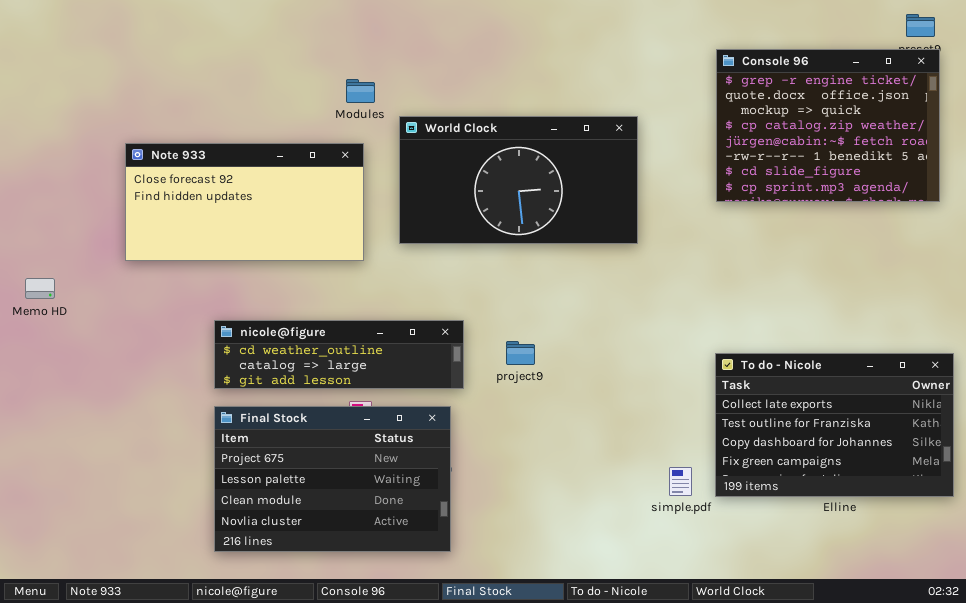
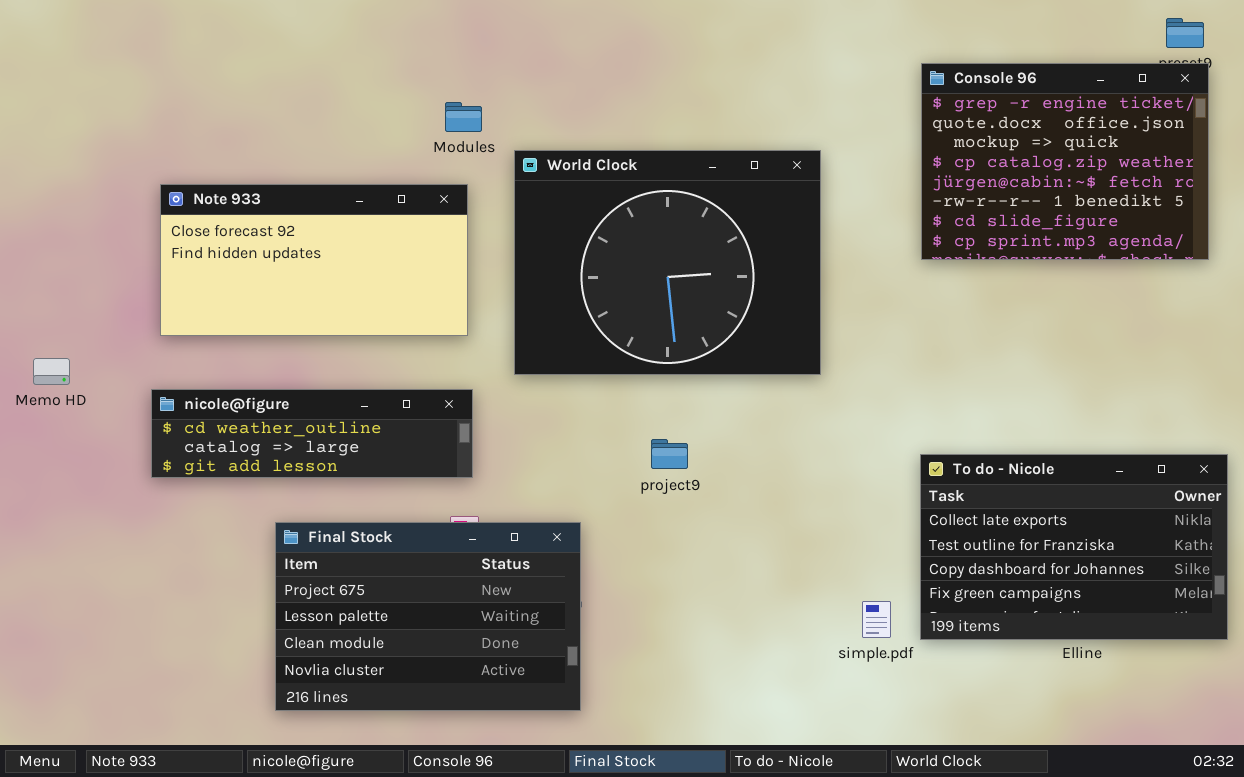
World Clock: [399,116,638,244] -> [514,150,821,375], resized
nicole@figure: [214,320,464,389] -> [151,389,473,478], moved

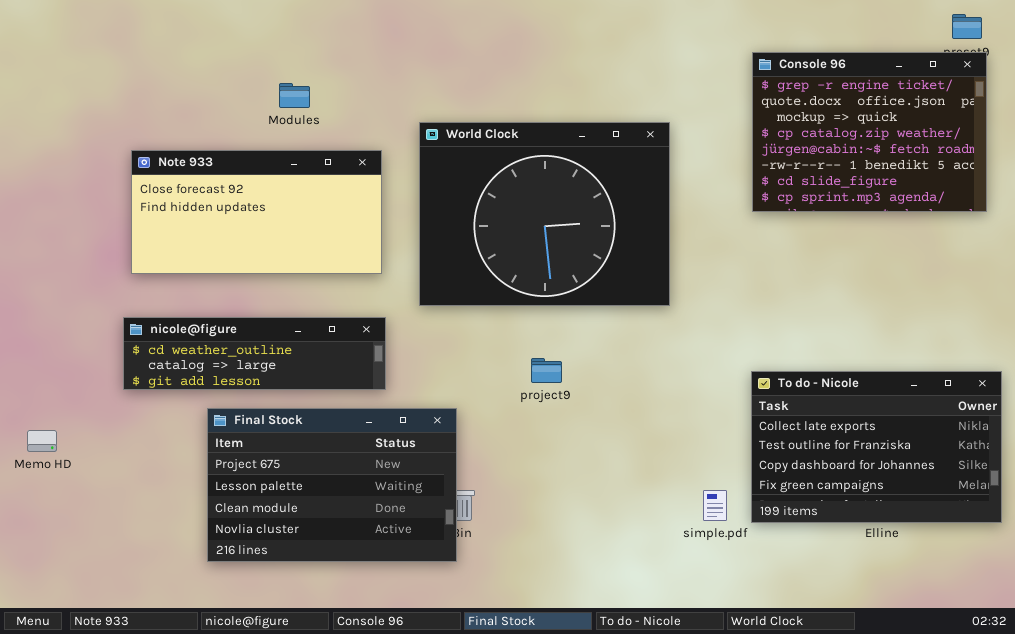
Modules: [445,102,482,132] -> [279,83,310,108], moved
Memo HD: [33,358,70,385] -> [27,430,57,452], moved
Final Stock: [275,522,581,711] -> [207,408,457,562], moved

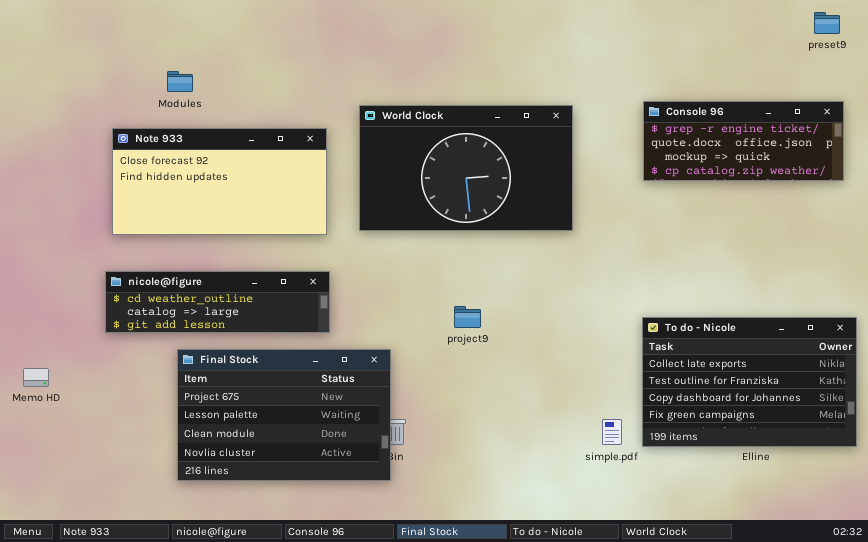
Console 96: [752,52,987,212] -> [643,101,844,181], resized
Modules: [279,83,310,108] -> [167,71,193,92], moved
World Clock: [419,122,670,306] -> [359,105,573,231], resized

